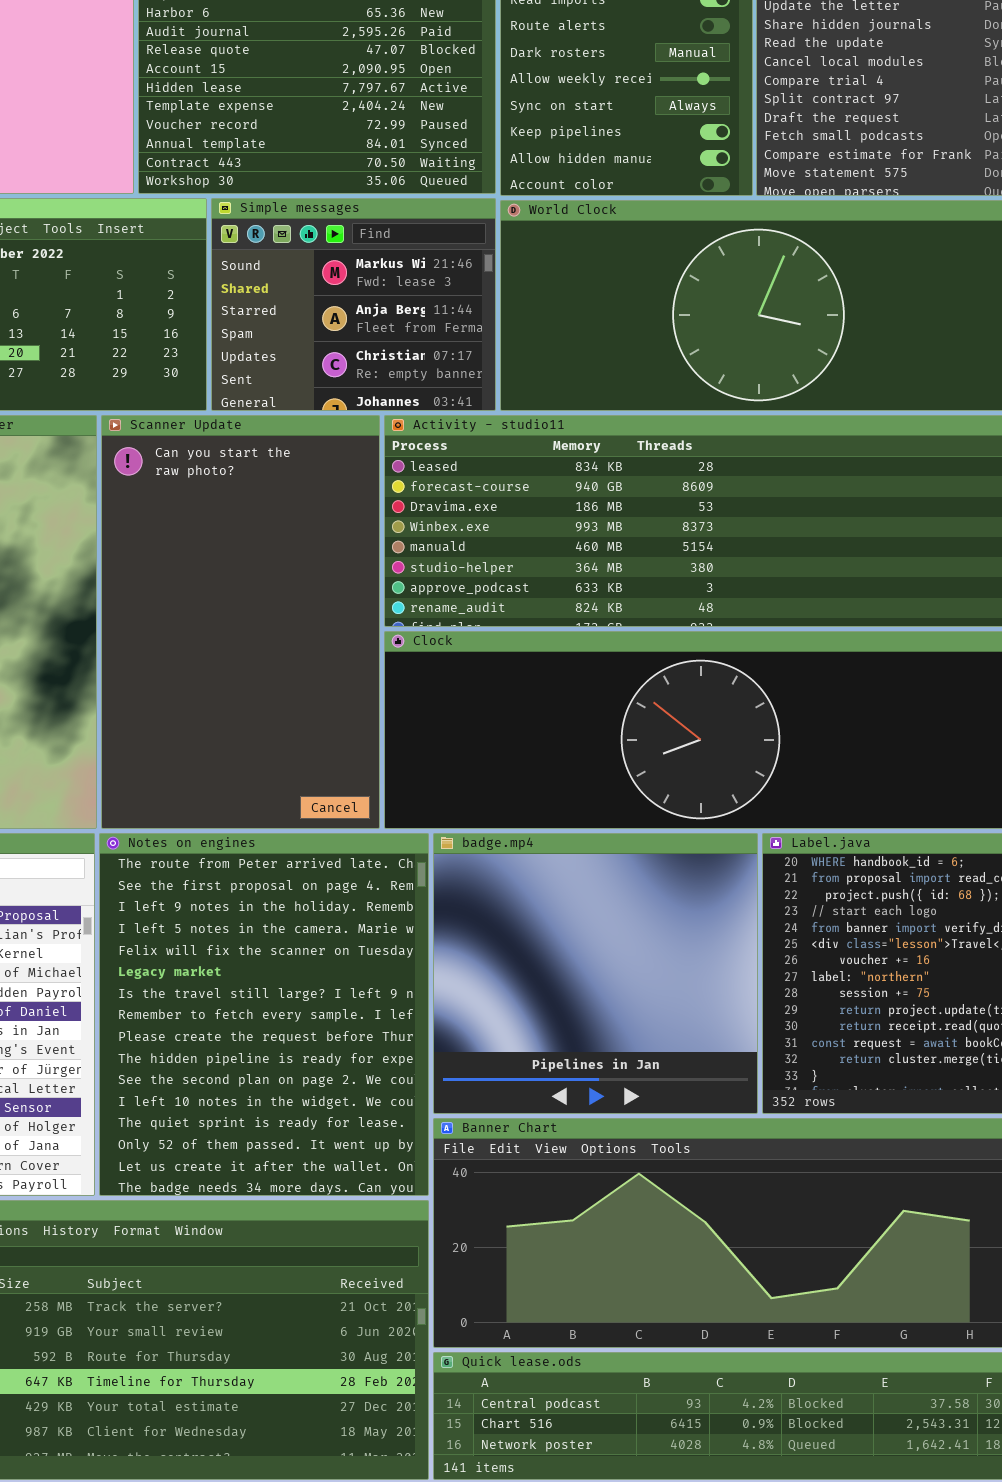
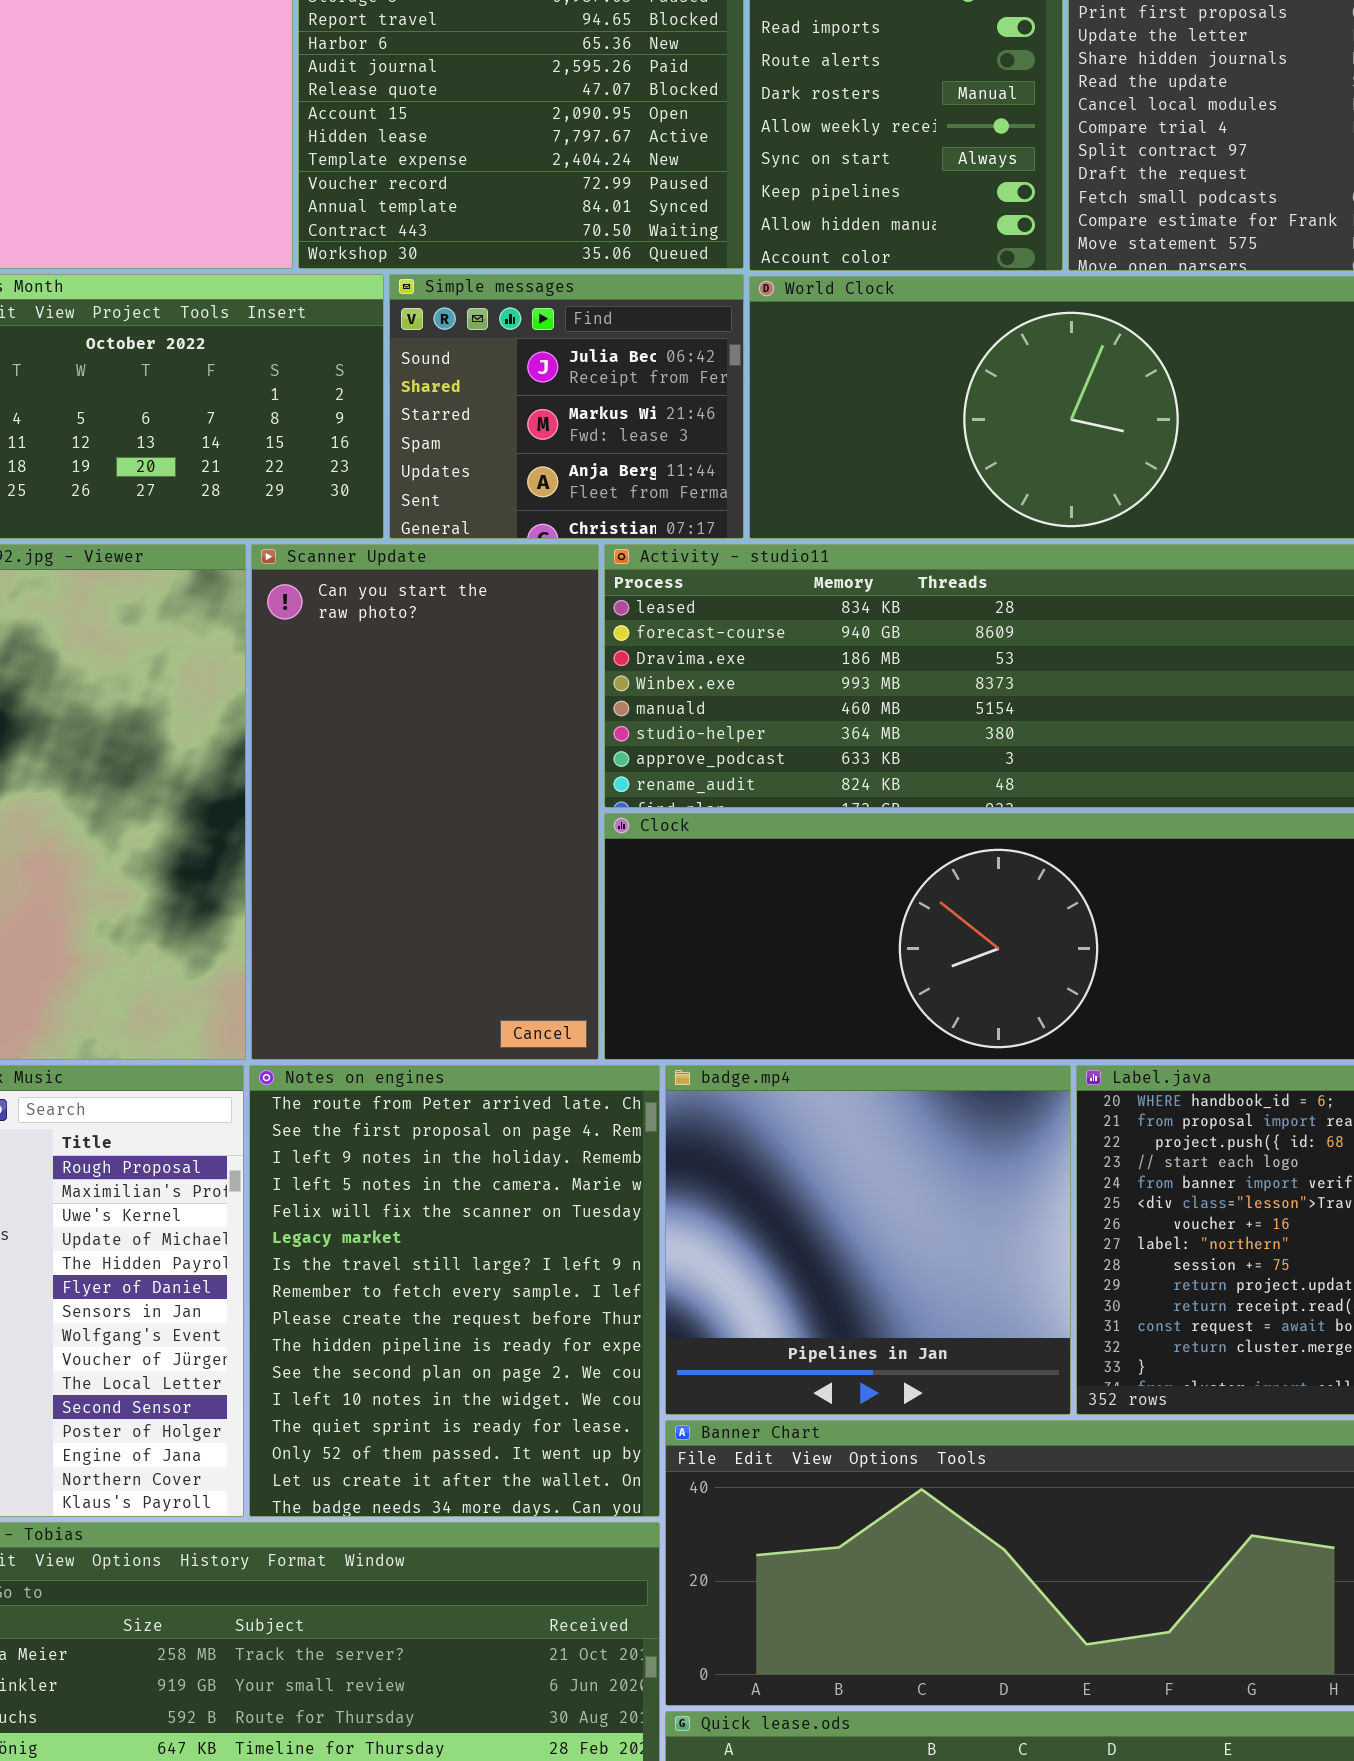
Simple messages: [211,198,496,411] -> [389,274,744,539], scrolled up 1 row

